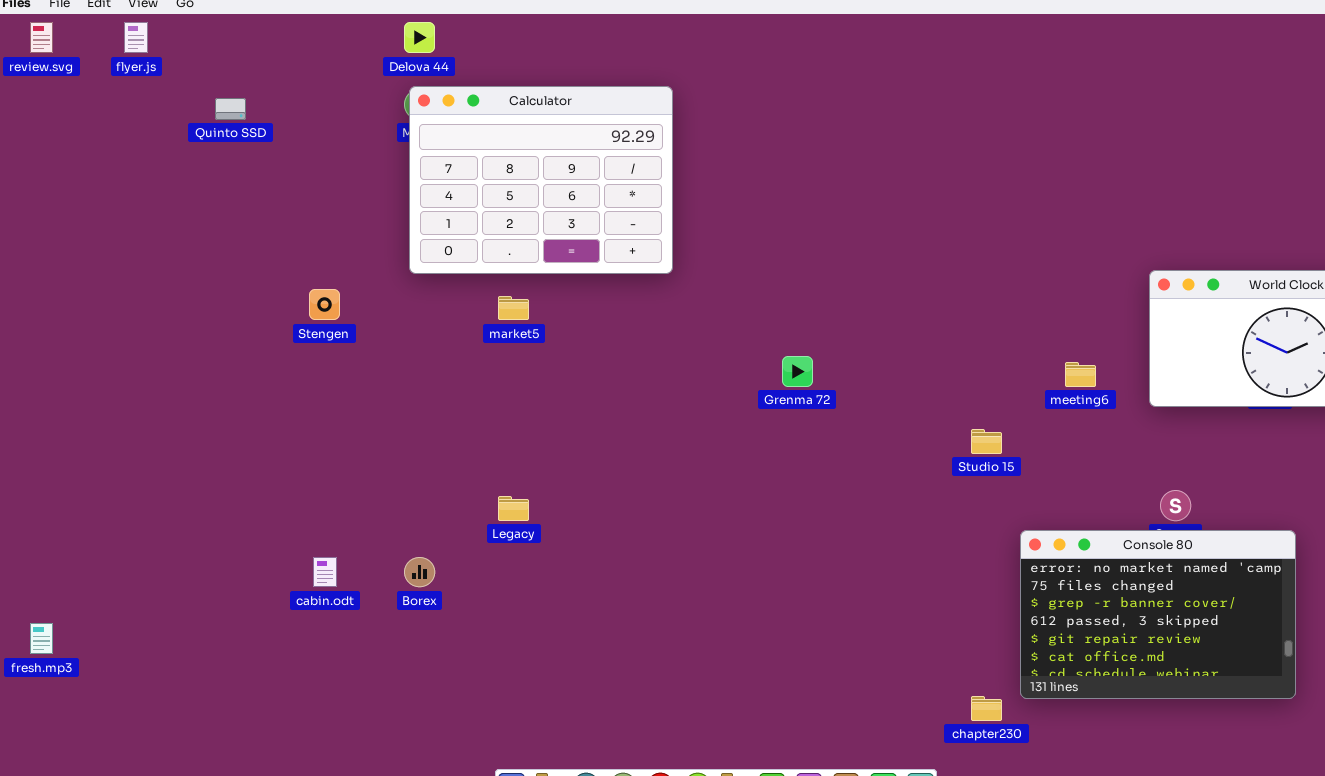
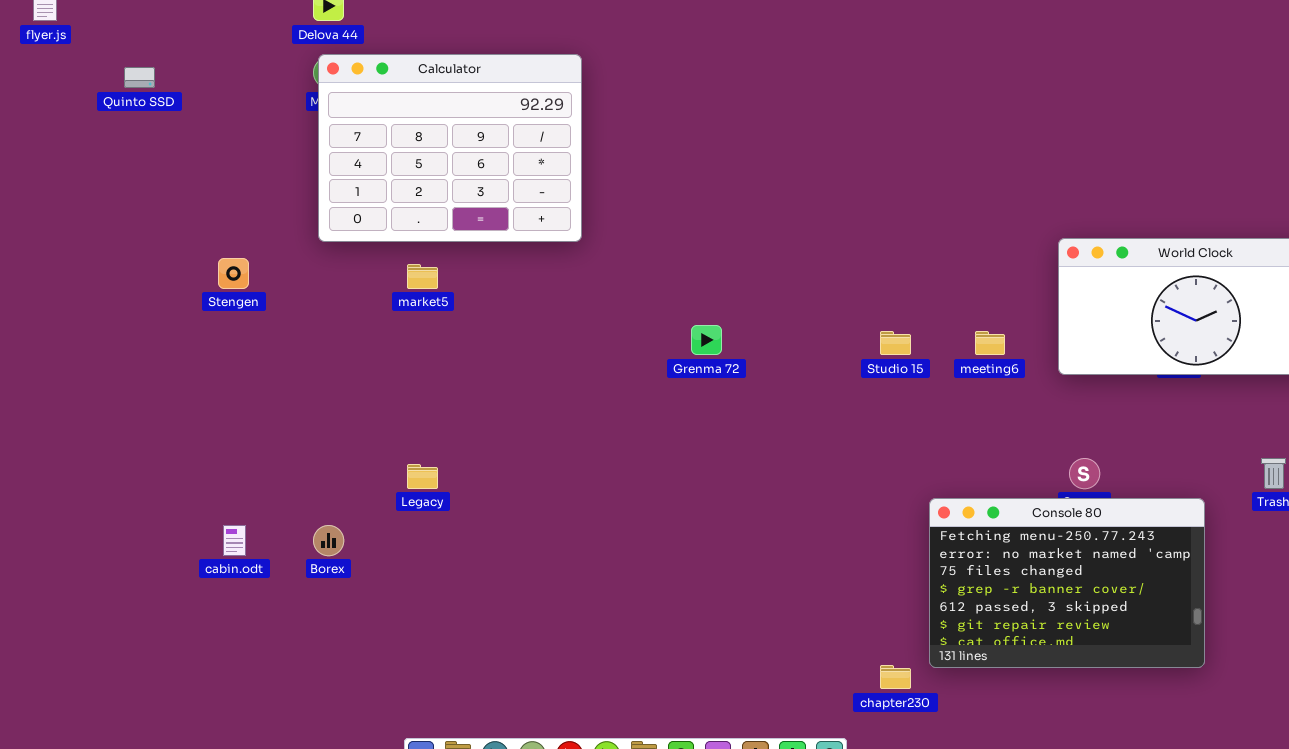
Studio 15: [971,429,1002,454] -> [880,331,911,355], moved
Console 80: [1020,530,1296,699] -> [929,498,1205,668], scrolled up 1 row

